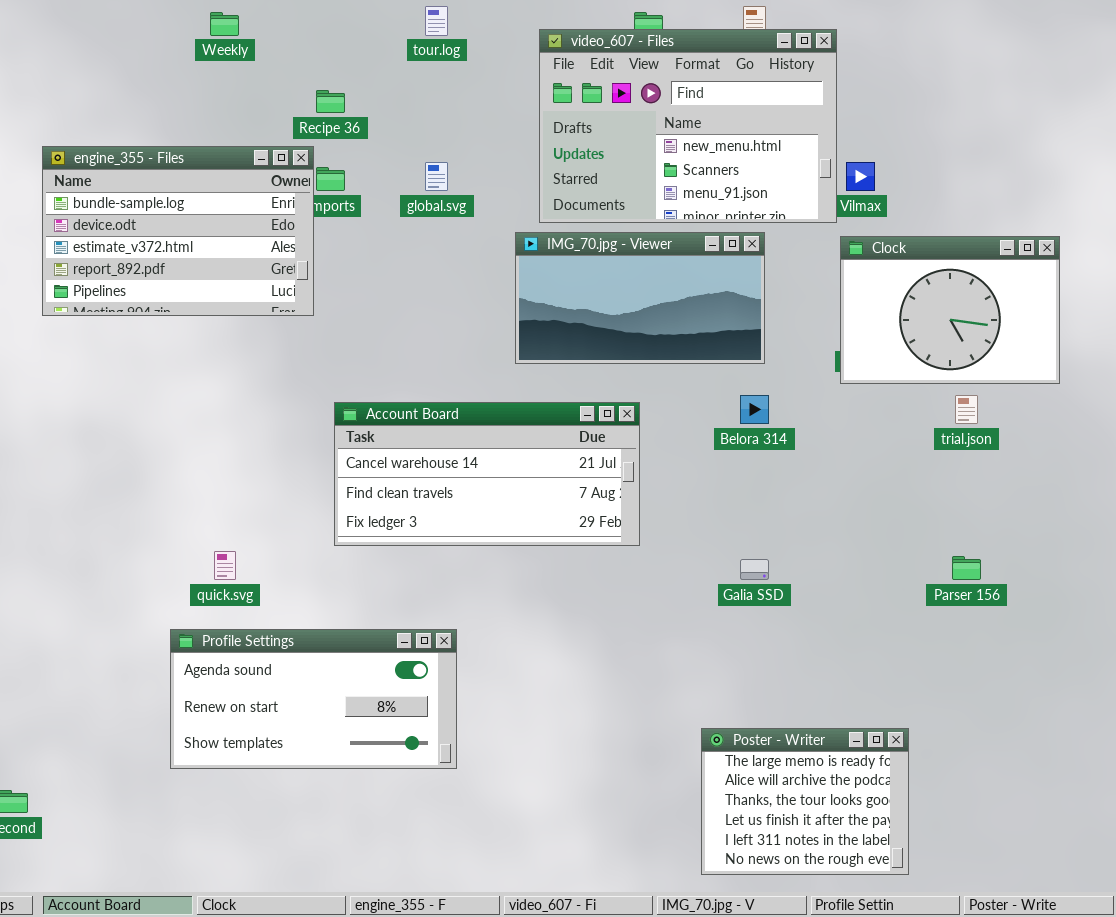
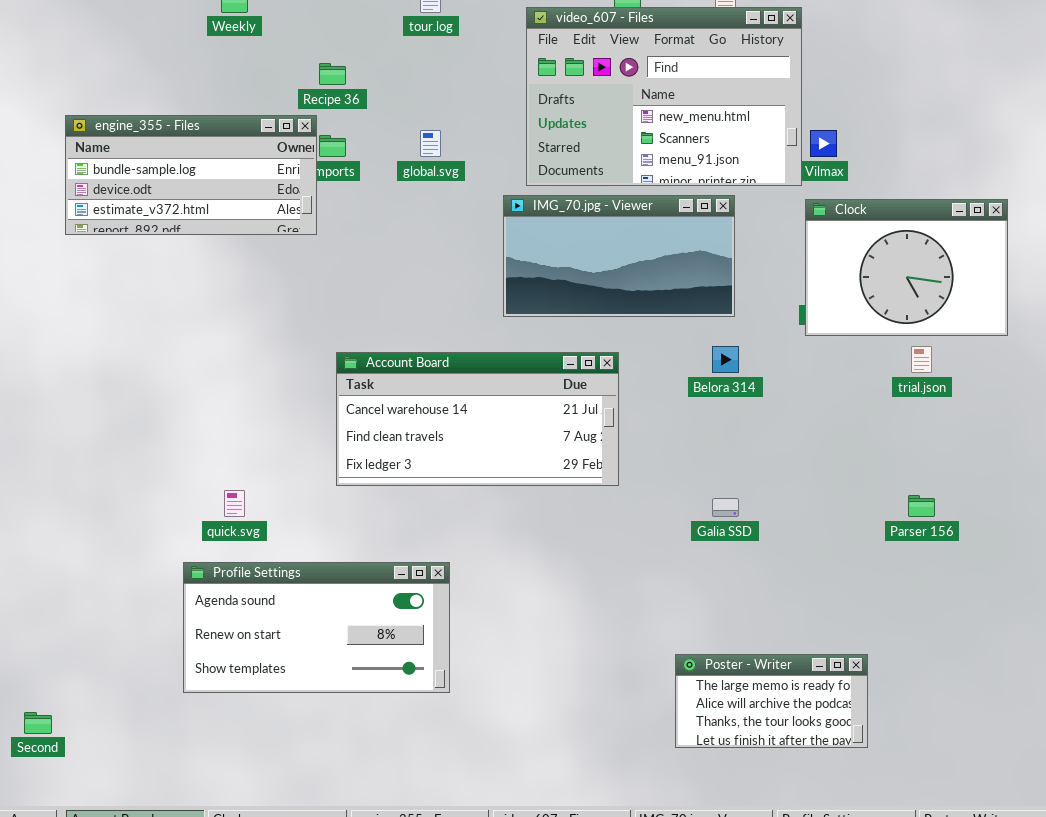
engine_355 - Files: [42,146,314,316] -> [65,115,317,235], resized
Poster - Writer: [701,728,909,875] -> [675,654,868,748], resized

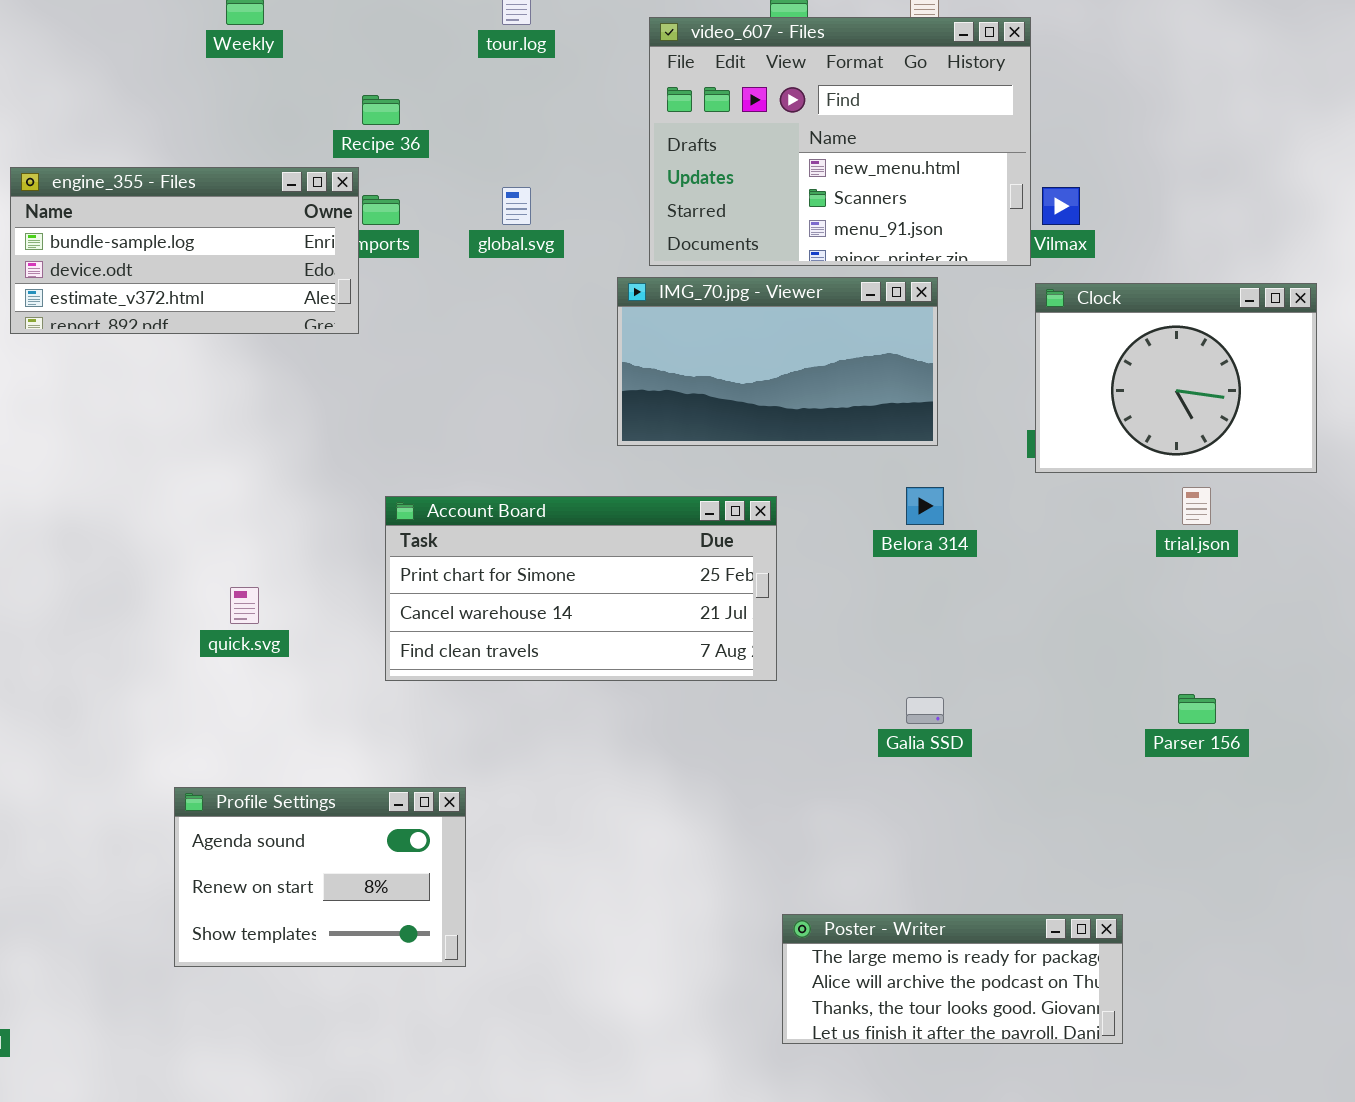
Account Board: [336,352,619,486] -> [385,496,777,681], scrolled up 1 row
quick.svg: [224,490,245,517] -> [230,587,259,624], moved
Profile Settings: [183,562,450,693] -> [174,787,466,967], resized
Poster - Writer: [675,654,868,748] -> [782,914,1123,1044], resized

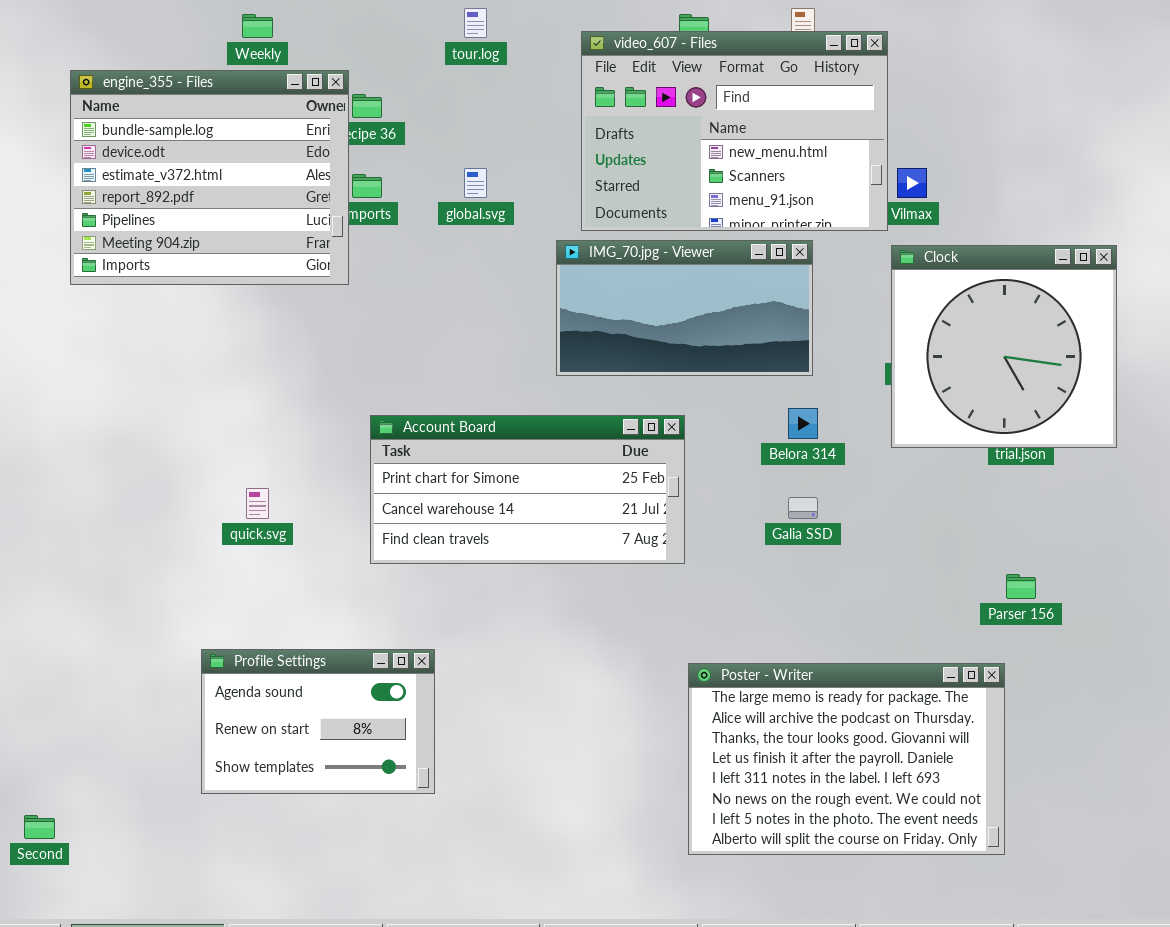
engine_355 - Files: [10,167,359,334] -> [70,70,349,285], resized
Clock: [1035,283,1317,473] -> [891,245,1117,448], resized
Galia SSD: [906,697,944,724] -> [788,497,818,519], moved
Poster - Writer: [782,914,1123,1044] -> [688,663,1005,855], resized

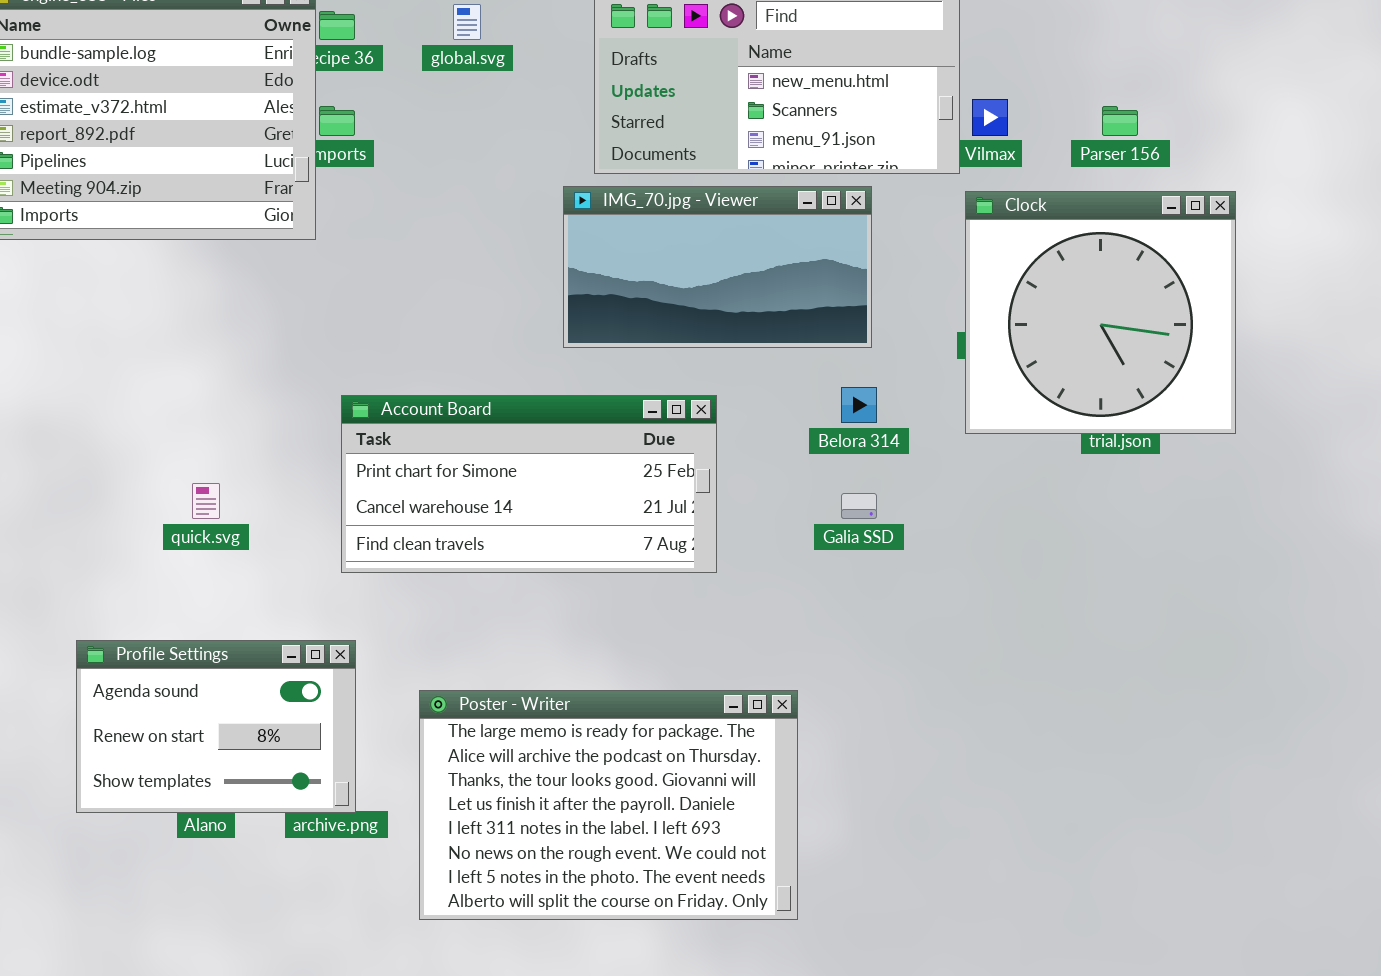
global.svg: [464,168,487,198] -> [453,4,481,40], moved
Parser 156: [1006,574,1036,599] -> [1102,106,1138,136], moved
Profile Settings: [201,649,435,794] -> [76,640,356,813], moved
Poster - Writer: [688,663,1005,855] -> [419,690,798,920], moved

